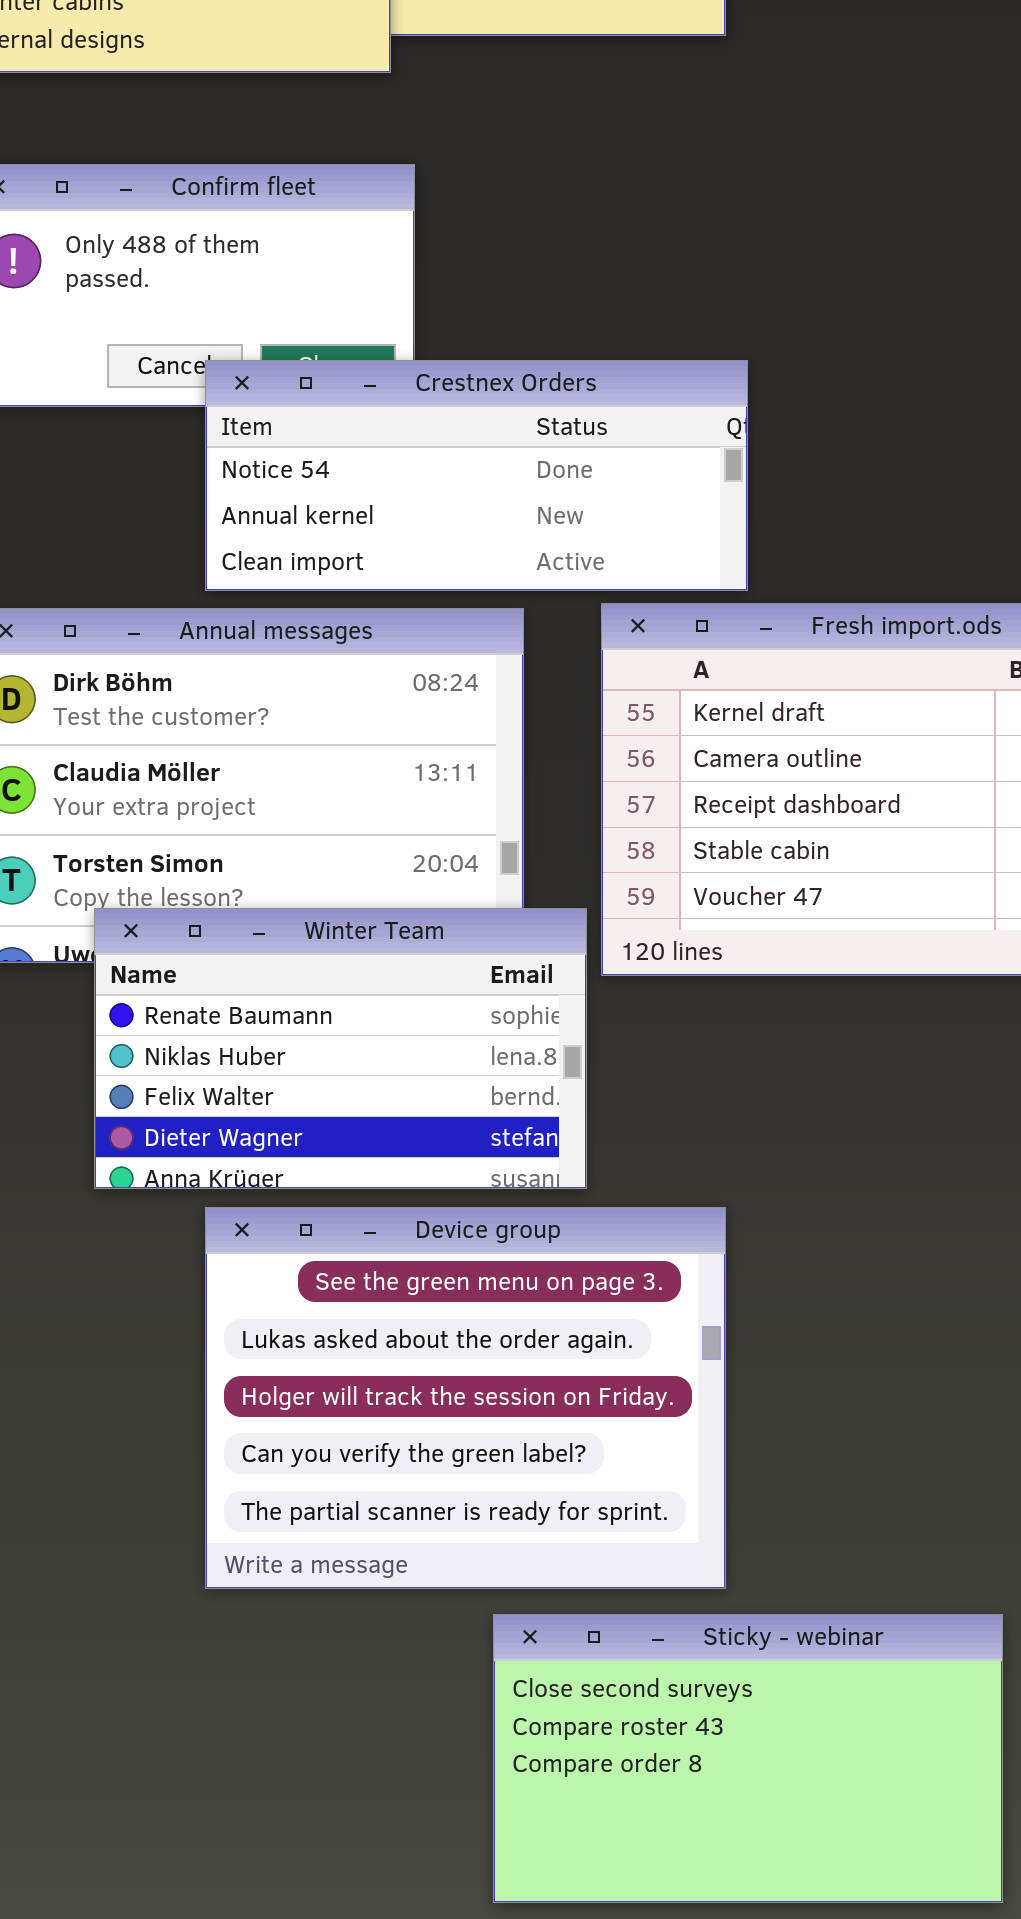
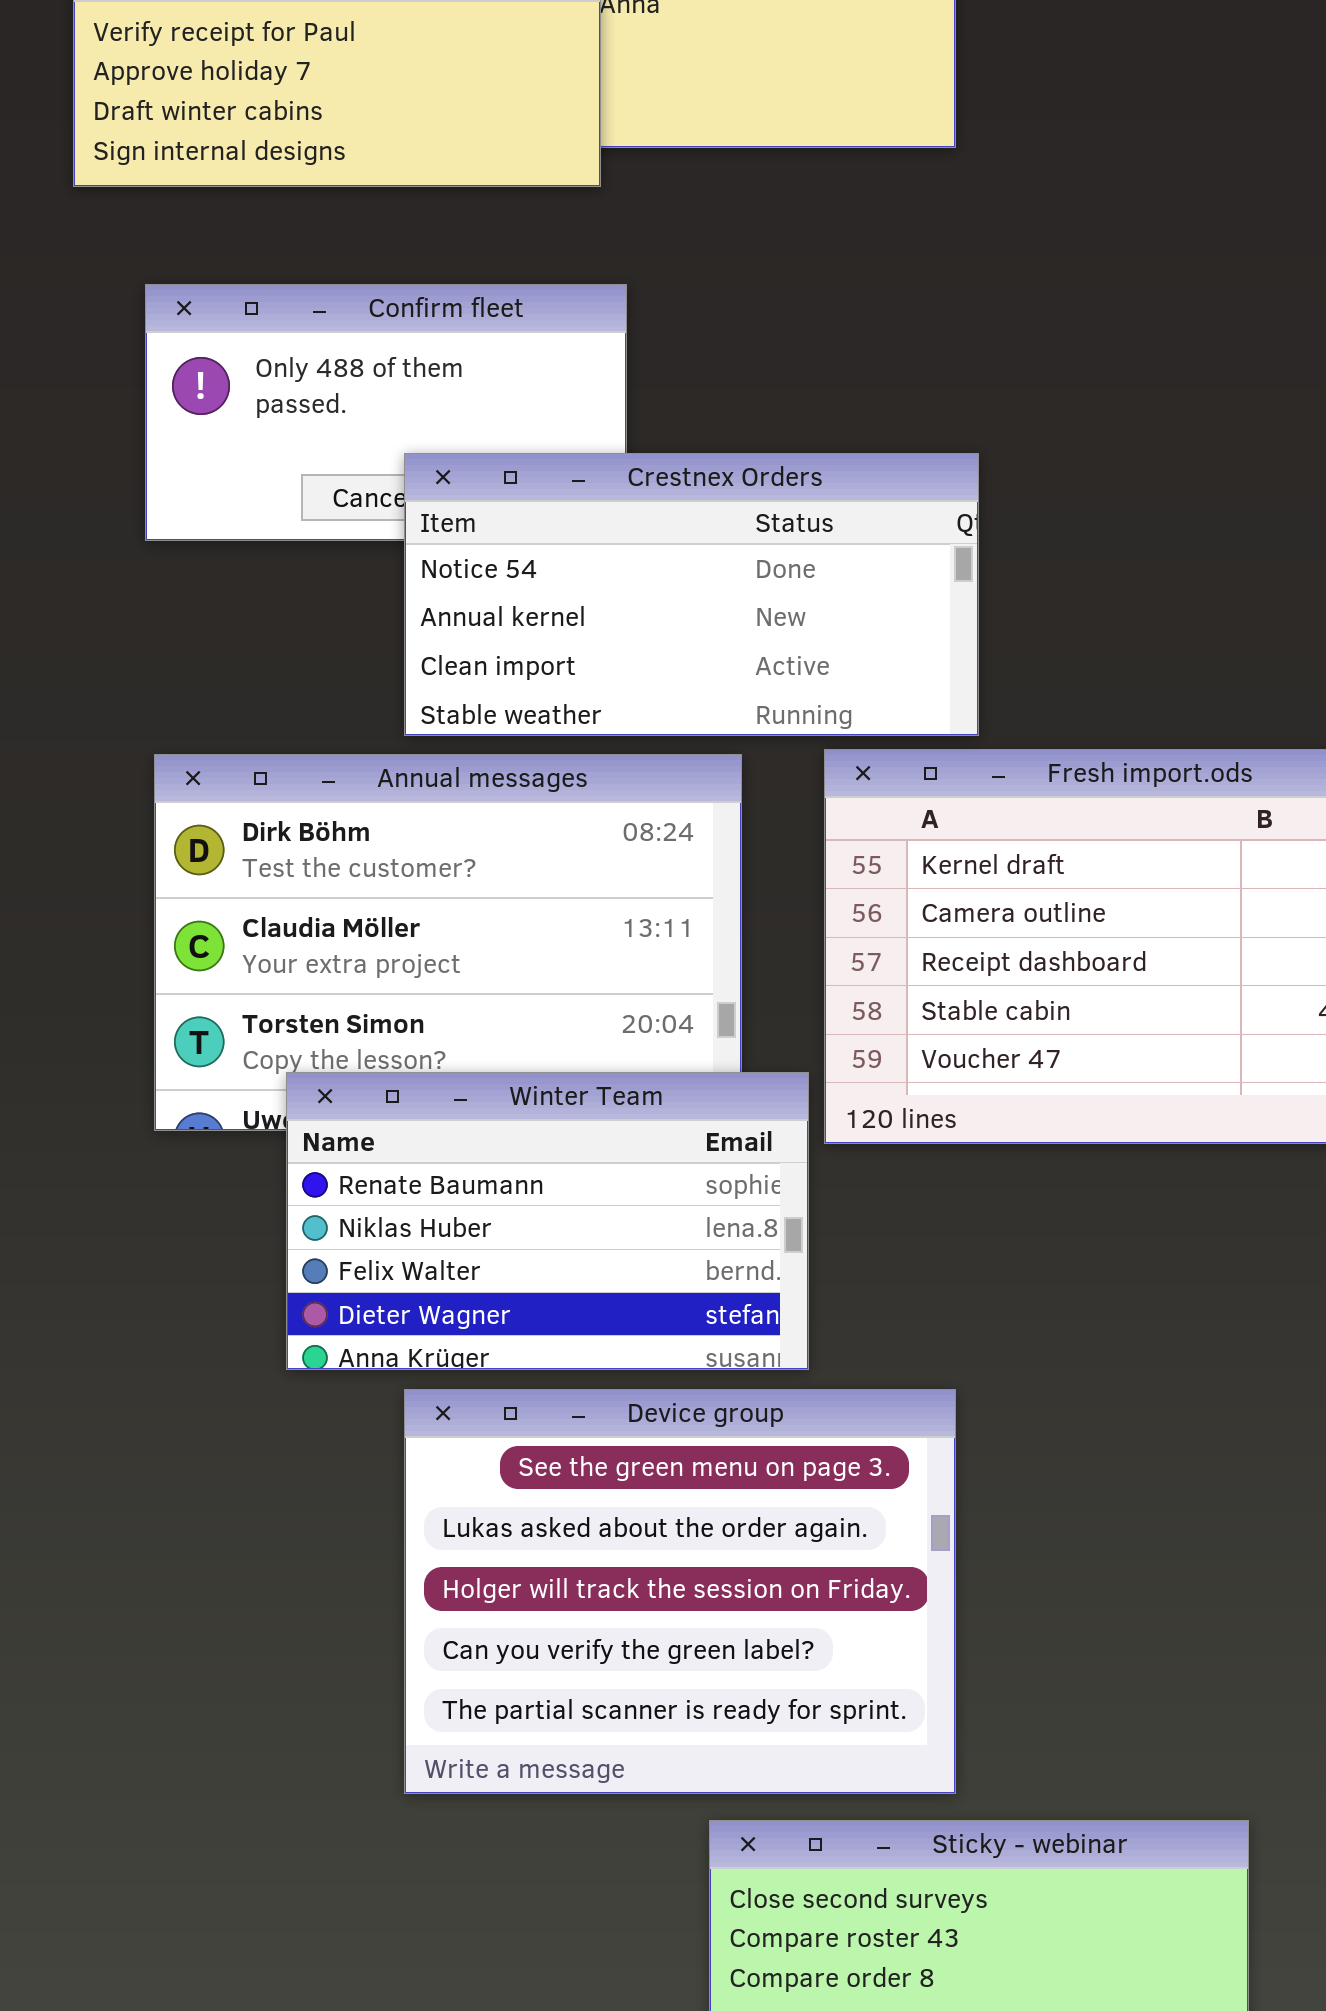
Crestnex Orders: [205,360,748,591] -> [404,453,979,736], resized

